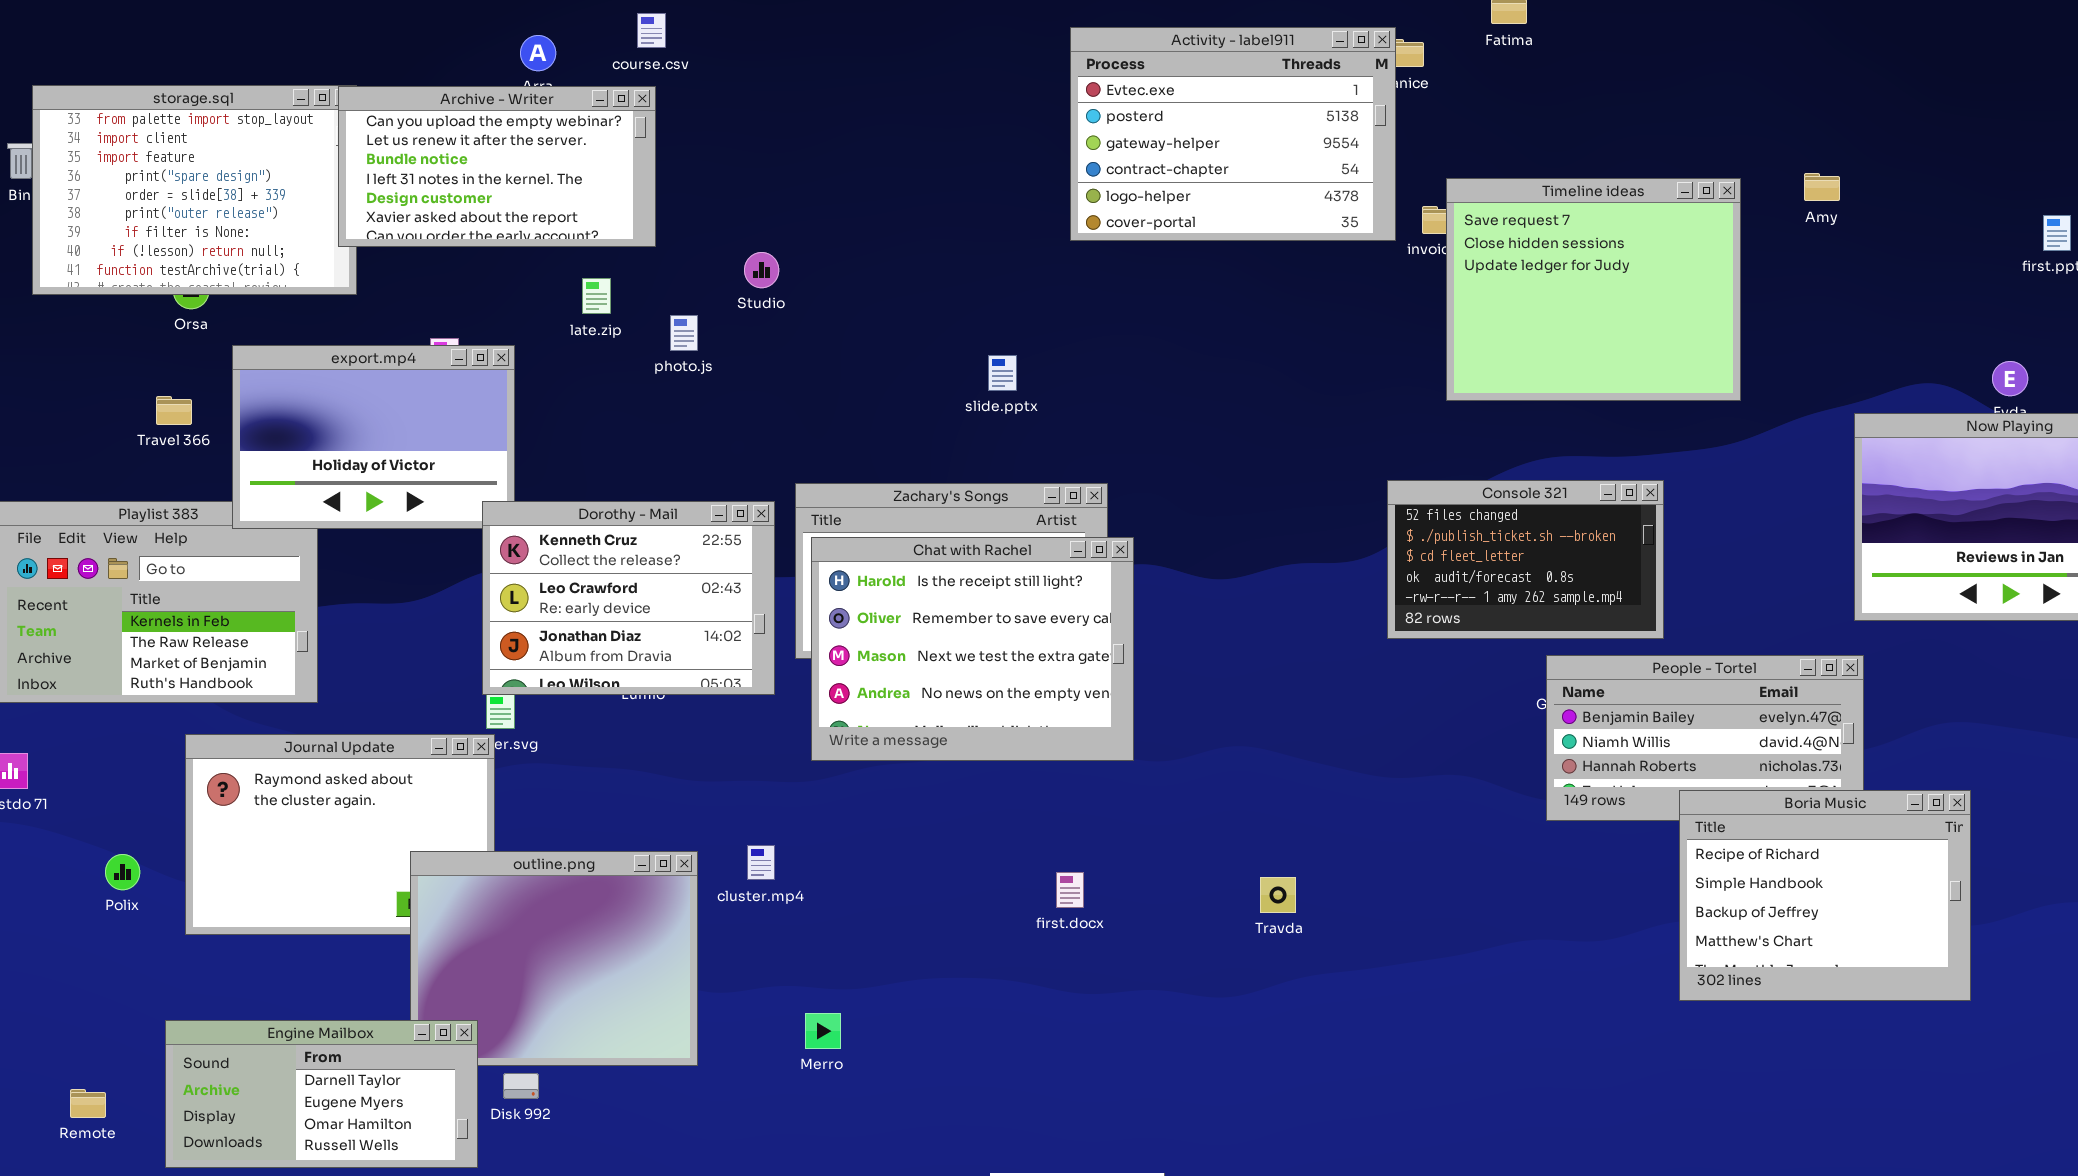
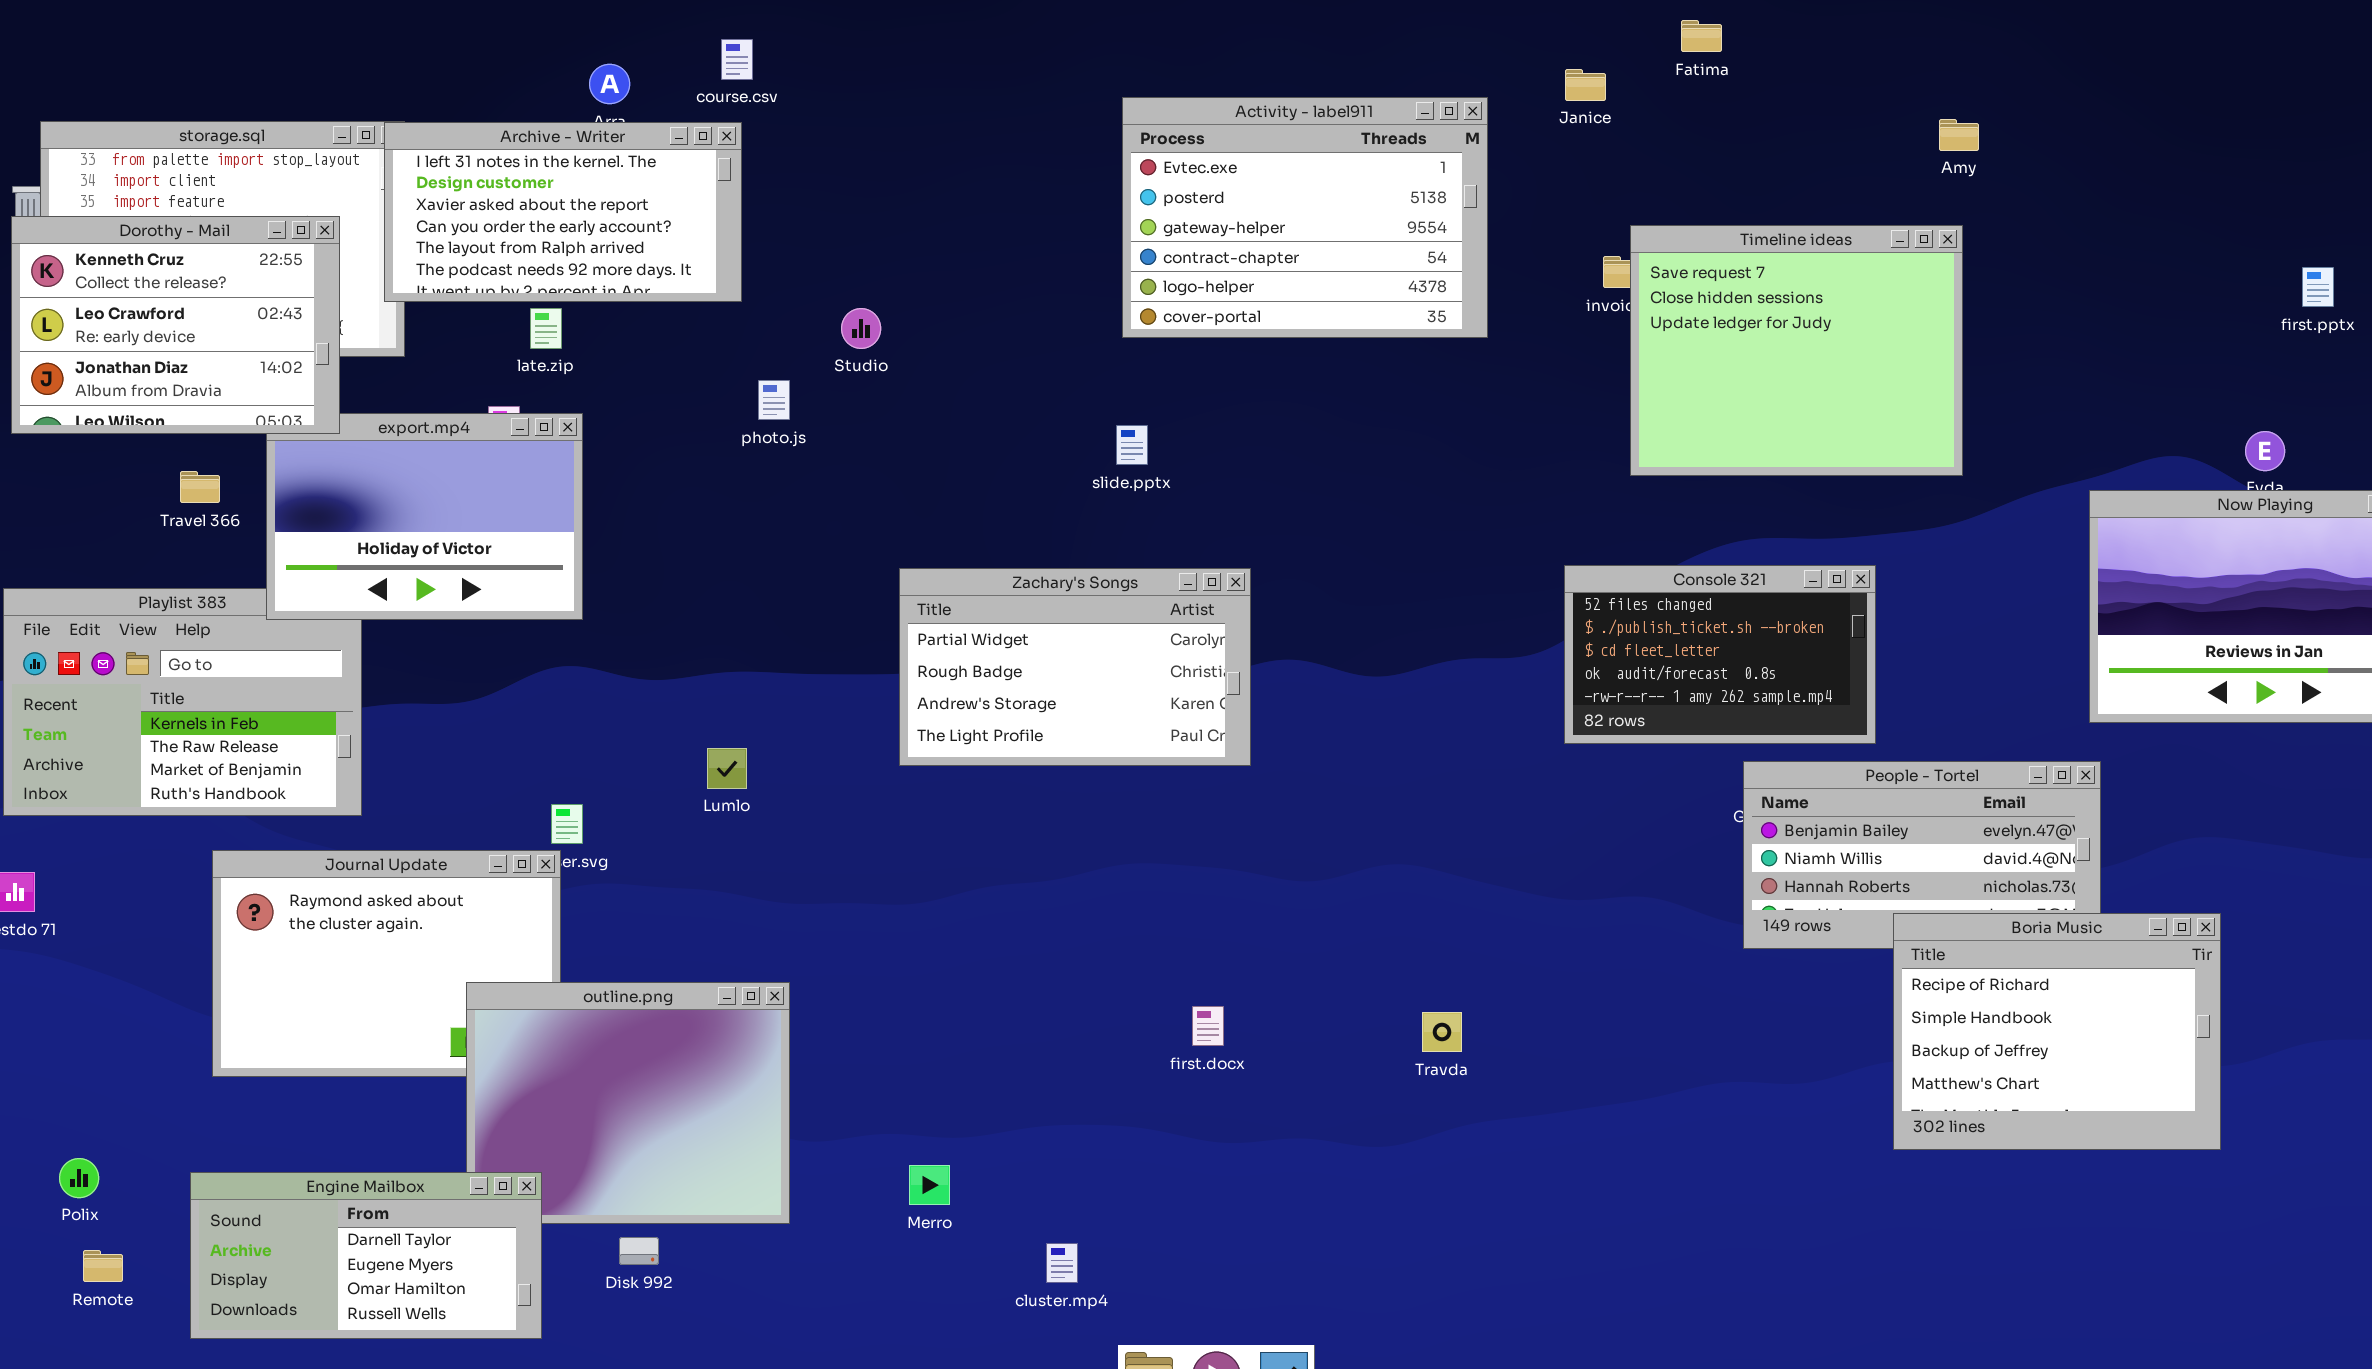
Activity - label911: [1070,27,1396,241] -> [1122,97,1488,338], moved
Archive - Writer: [338,86,656,247] -> [384,122,742,302], scrolled down 3 rows
Amy: [1804,173,1840,201] -> [1939,119,1979,151], moved
late.zip: [582,278,611,314] -> [530,308,562,349], moved
Dorothy - Mail: [482,501,775,695] -> [11,216,340,434], moved
Chat with Rachel: [811,537,1134,761] -> none, closed
cluster.mp4: [747,845,775,880] -> [1046,1243,1078,1283], moved
Polix: [105,854,140,890] -> [59,1158,99,1198], moved
Disk 992: [503,1073,539,1099] -> [619,1237,659,1265], moved

